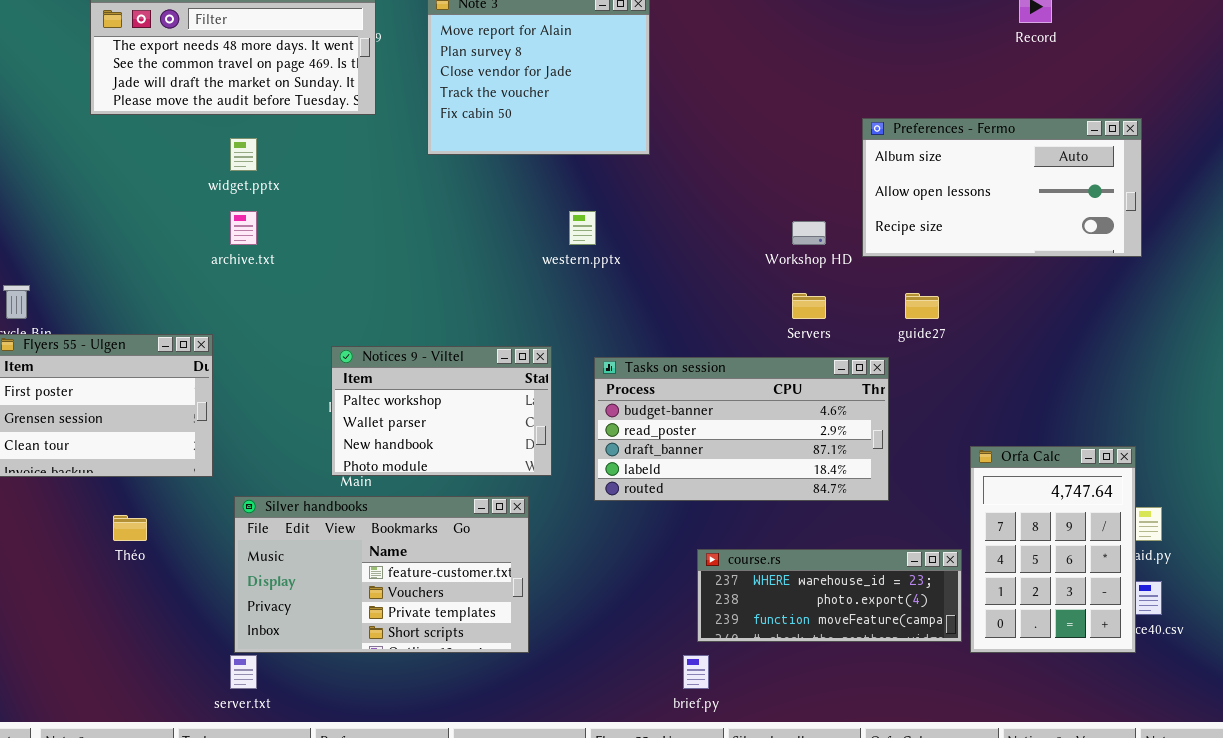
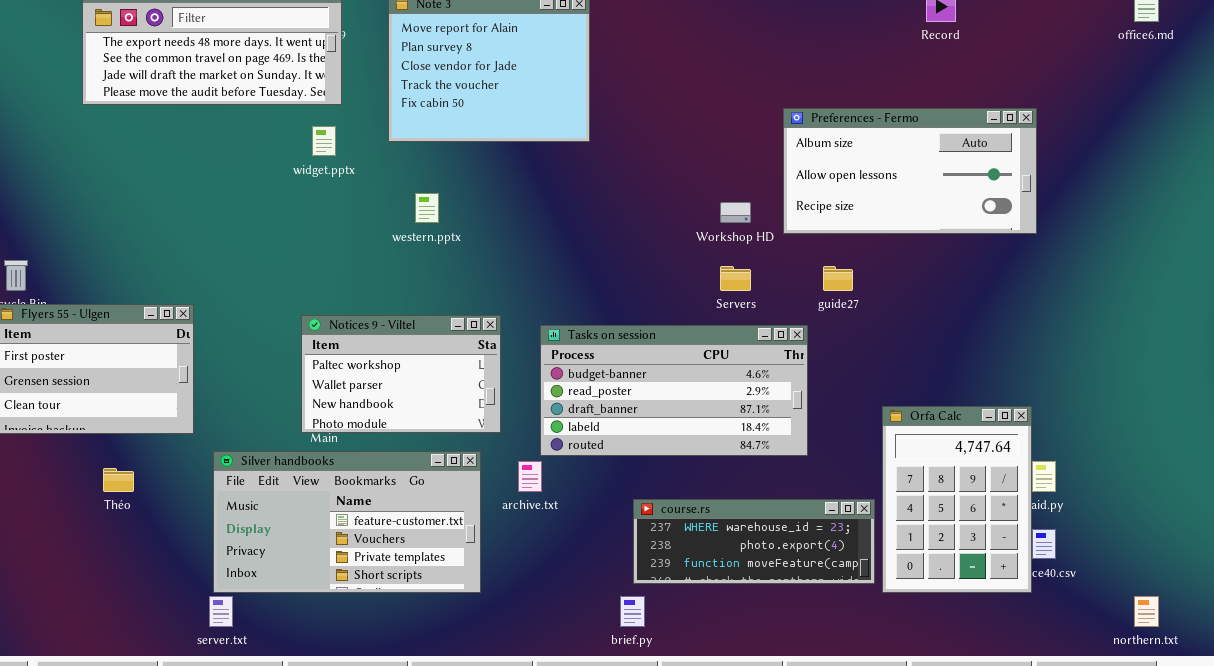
widget.pptx: [230,138,257,171] -> [312,126,336,156], moved
archive.txt: [230,211,257,245] -> [518,461,542,492], moved
western.pptx: [569,211,596,245] -> [415,193,439,223], moved

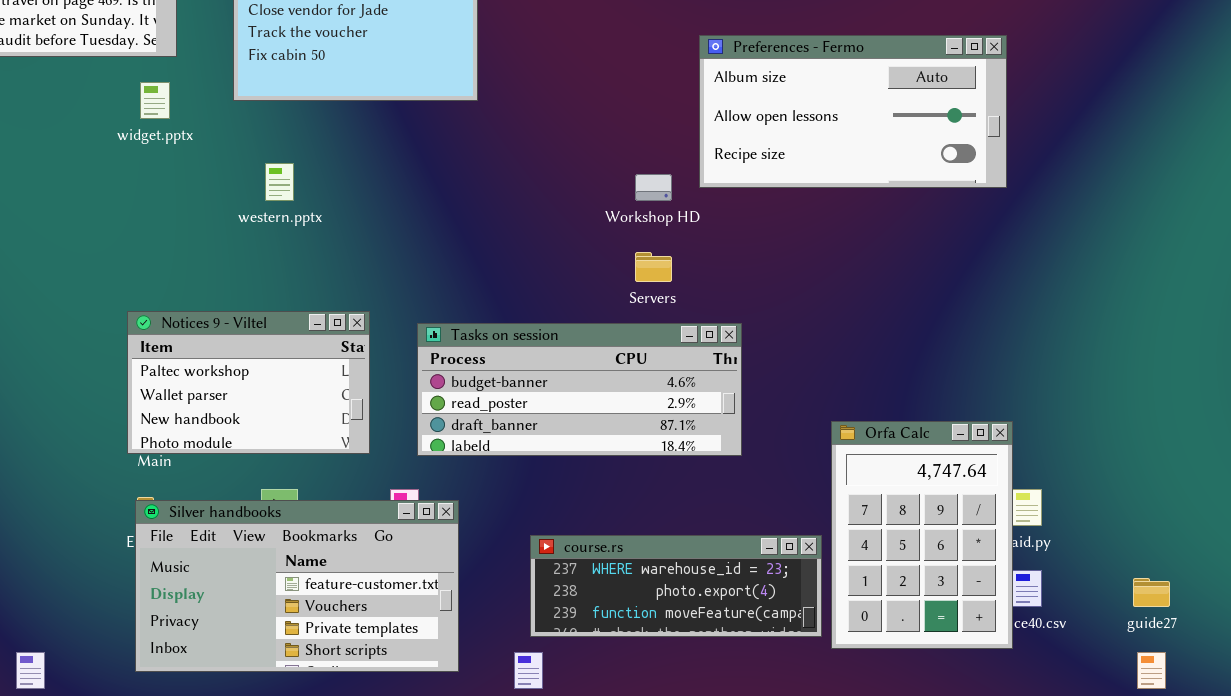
Preferences - Fermo: [783,108,1037,234] -> [699,35,1007,188], moved
guide27: [823,266,853,291] -> [1133,578,1170,607], moved
Tasks on session: [540,325,808,456] -> [417,323,742,456], resized
Silver handbooks: [213,451,481,593] -> [135,500,459,672], moved

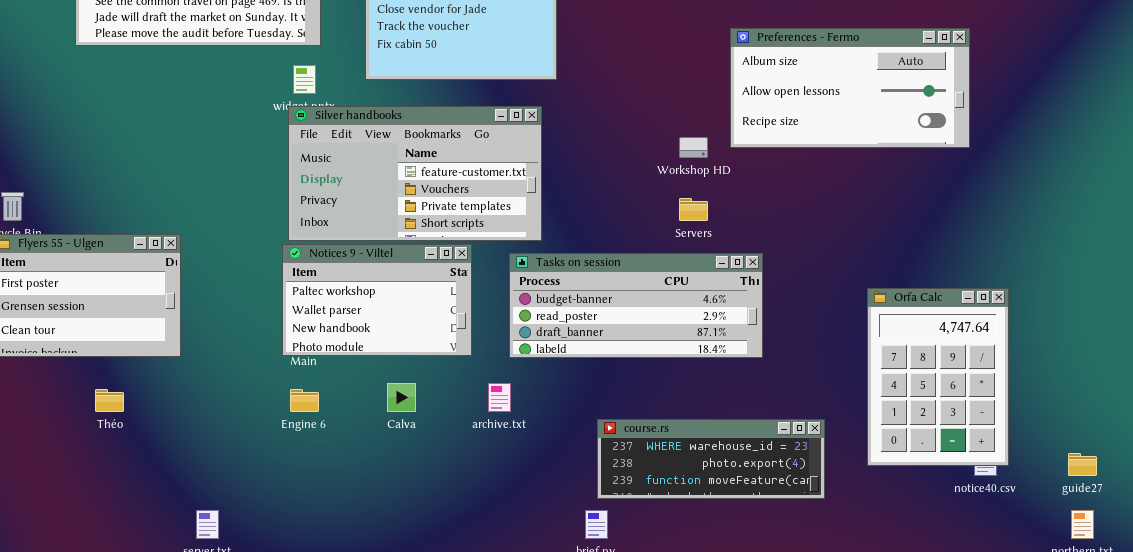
Orfa Calc: [831,421,1013,649] -> [867,288,1009,466], moved
Silver handbooks: [135,500,459,672] -> [288,106,542,241], moved

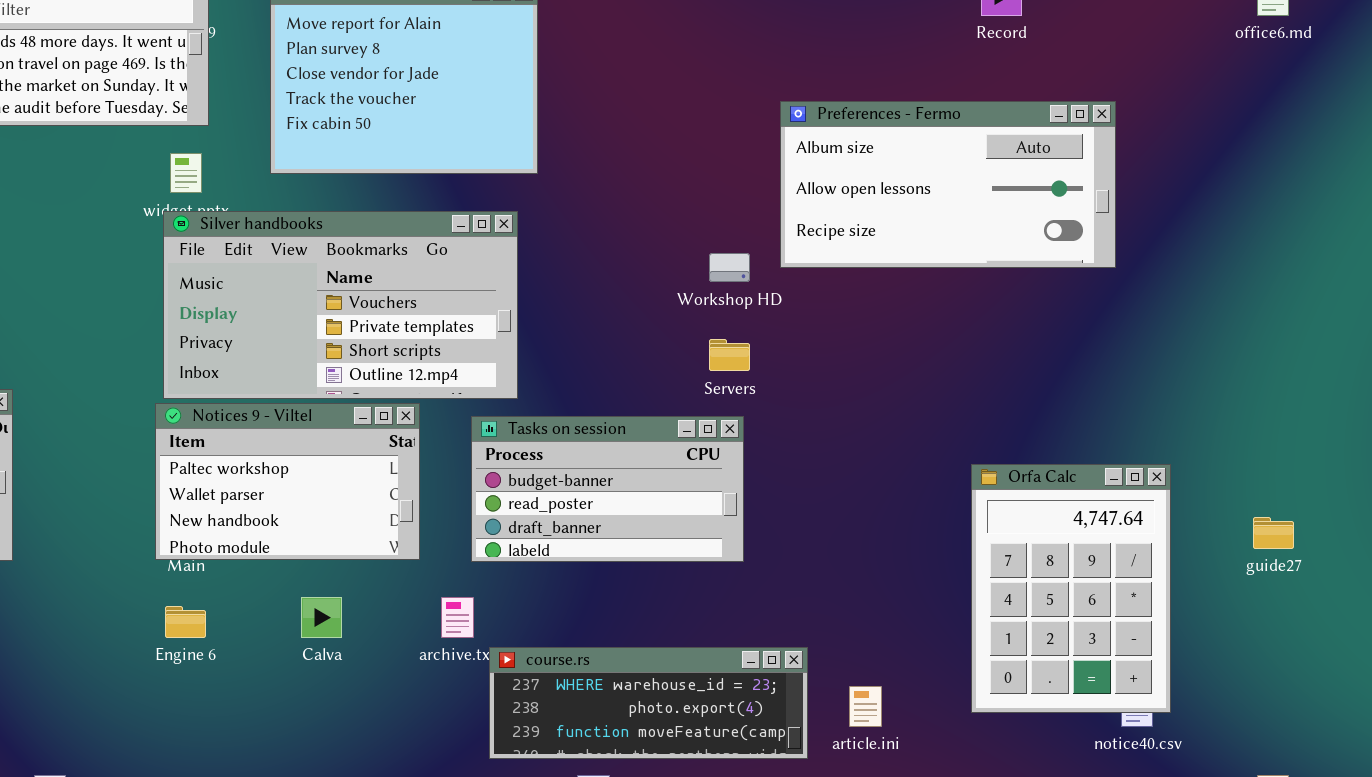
Silver handbooks: [288,106,542,241] -> [163,211,518,399], scrolled down 1 row
Tasks on session: [509,253,763,358] -> [471,416,744,562], resized
course.rs: [597,419,825,499] -> [489,647,808,759], moved
guide27: [1068,453,1097,476] -> [1253,517,1294,549], moved

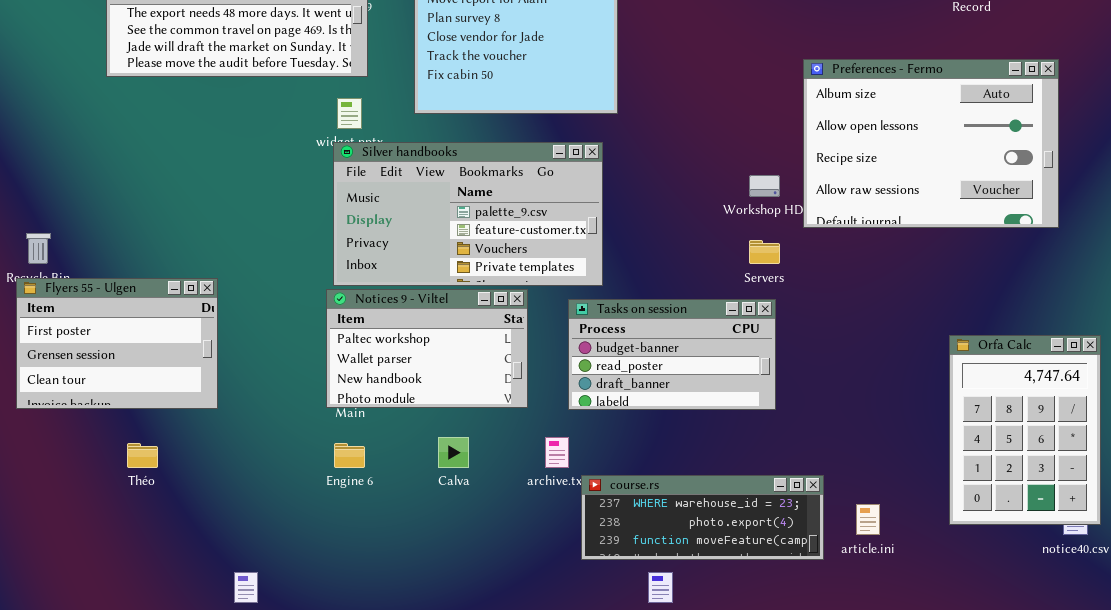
Preferences - Fermo: [780,101,1116,268] -> [803,59,1059,228], resized
Silver handbooks: [163,211,518,399] -> [333,142,603,286], scrolled up 2 rows

